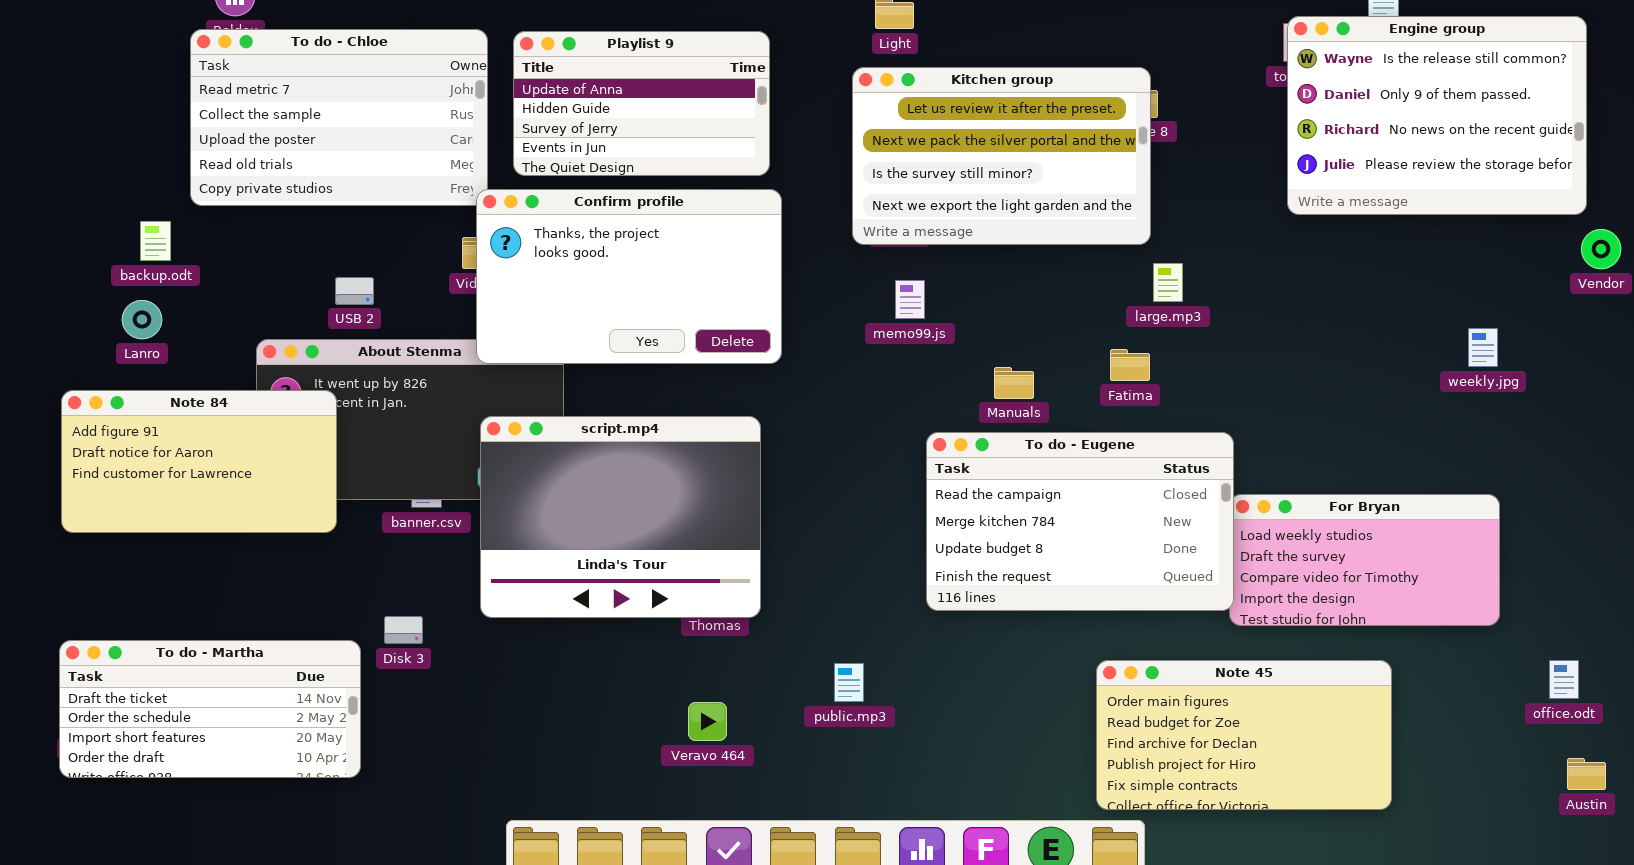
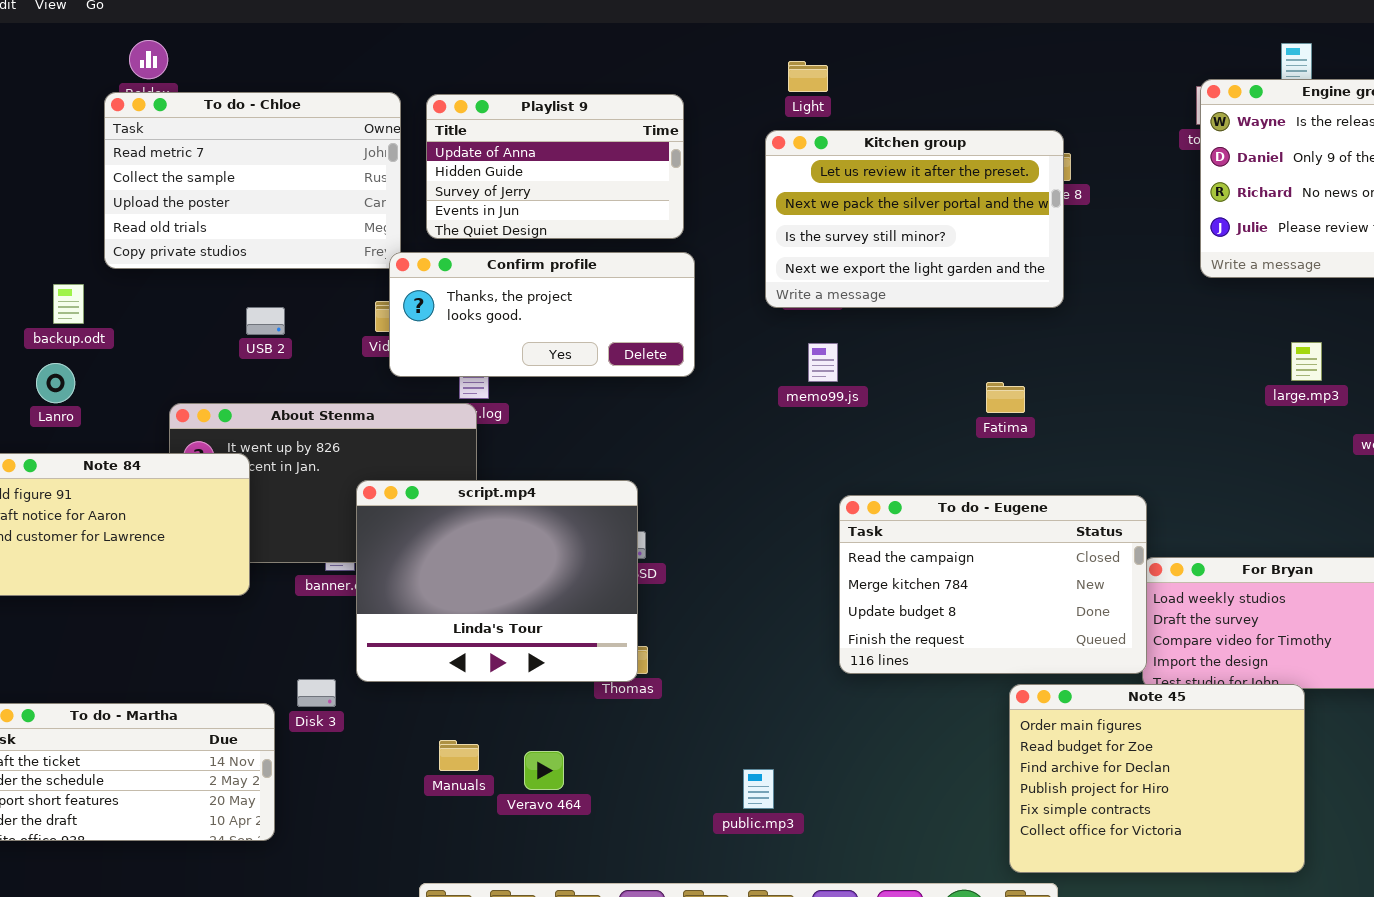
Confirm profile: [476,189,782,364] -> [389,252,695,377], resized
large.mp3: [1153,263,1183,302] -> [1291,342,1322,381], moved
USB 2: [335,277,374,305] -> [246,307,285,335], moved
Fatima: [1110,349,1150,381] -> [986,382,1025,413], moved
Manuals: [994,367,1034,399] -> [439,740,479,771], moved
script.mp4: [480,416,761,618] -> [356,480,638,682], moved
Note 45: [1096,660,1392,810] -> [1009,684,1305,873], resized
public.mp3: [834,663,864,702] -> [743,769,774,809], moved
Veravo 464: [688,702,727,741] -> [524,751,564,790], moved

